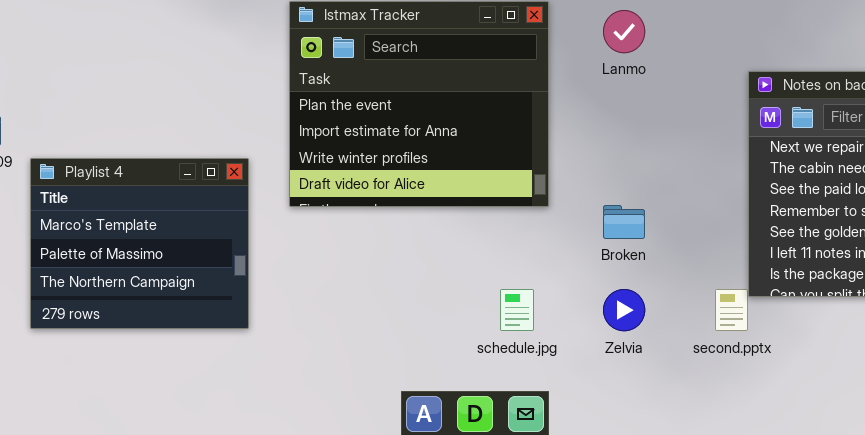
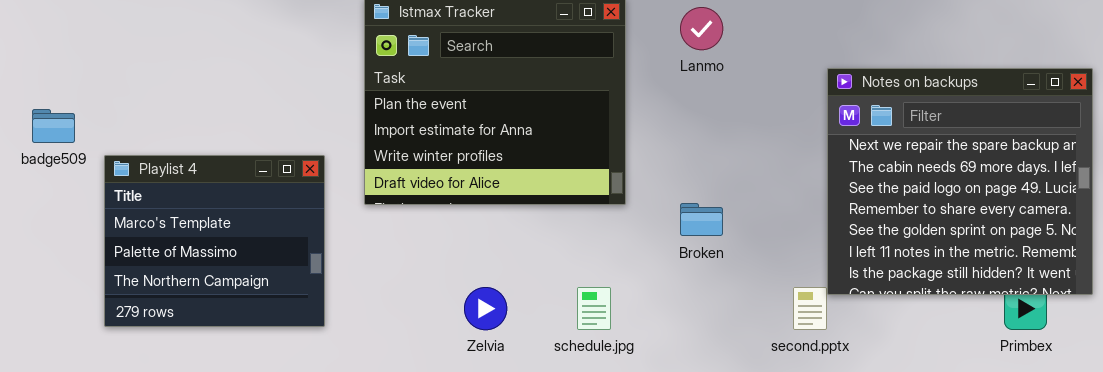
Zelvia: [603,289,645,331] -> [464,287,507,330], moved

